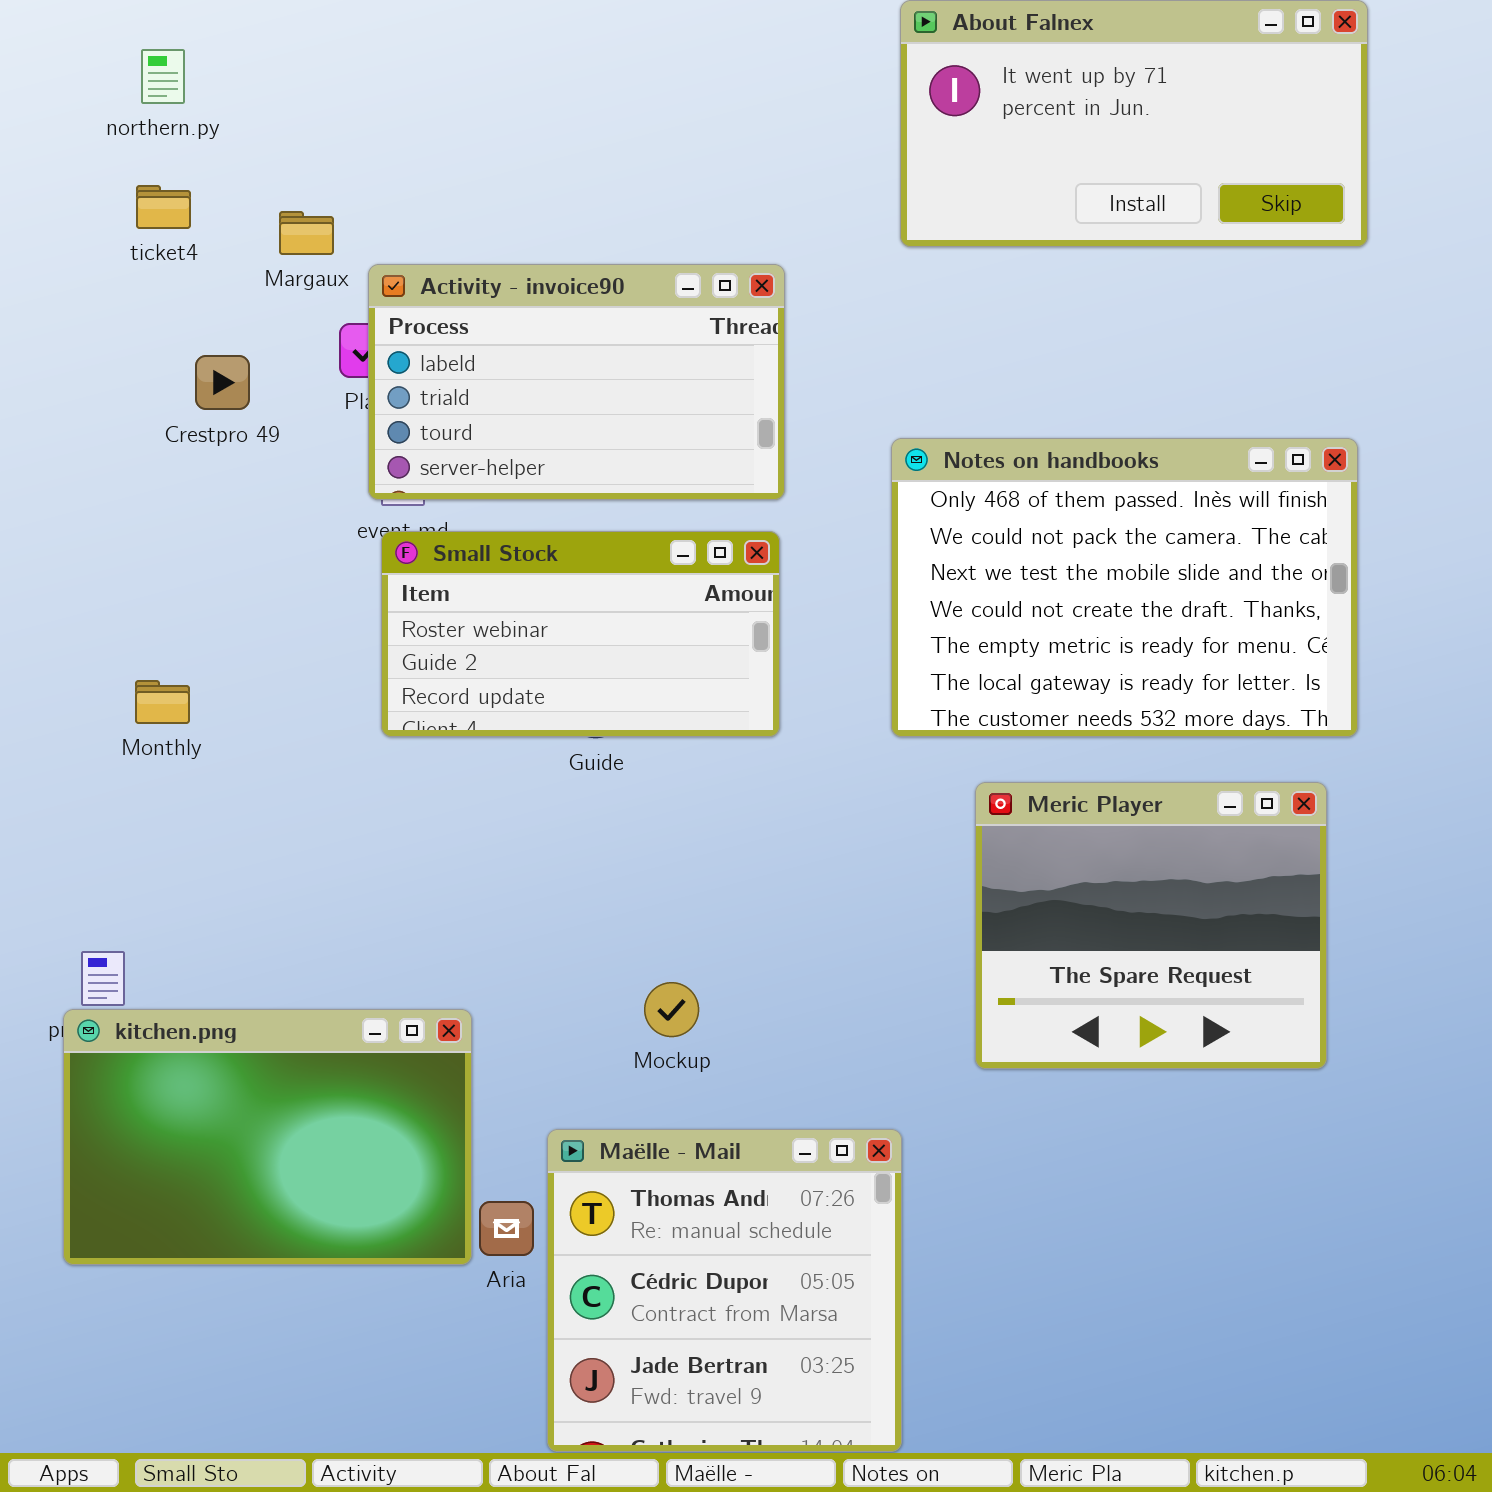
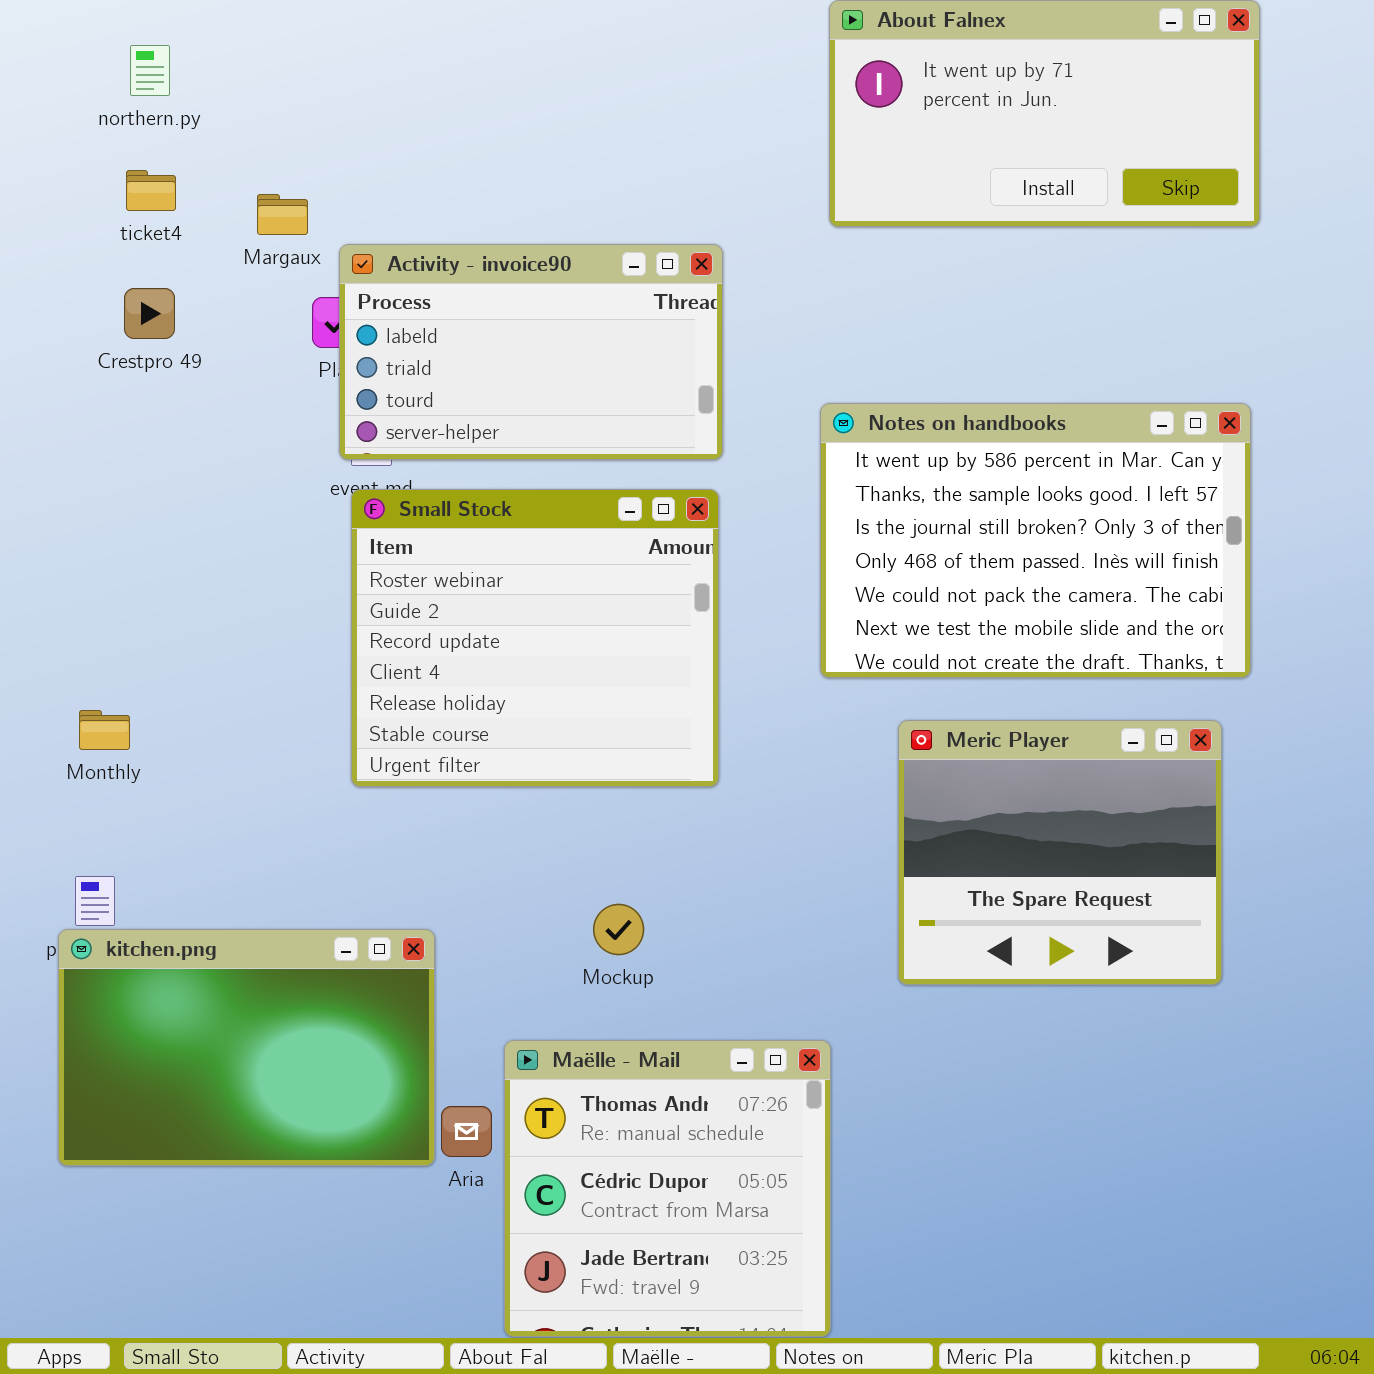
Crestpro 49: [195,355,250,410] -> [124,288,175,339], moved
Notes on handbooks: [891,438,1358,737] -> [820,403,1251,678], scrolled up 3 rows
Small Stock: [381,531,780,737] -> [351,489,719,787], resized
Monthly: [135,680,190,724] -> [79,710,130,750], moved

